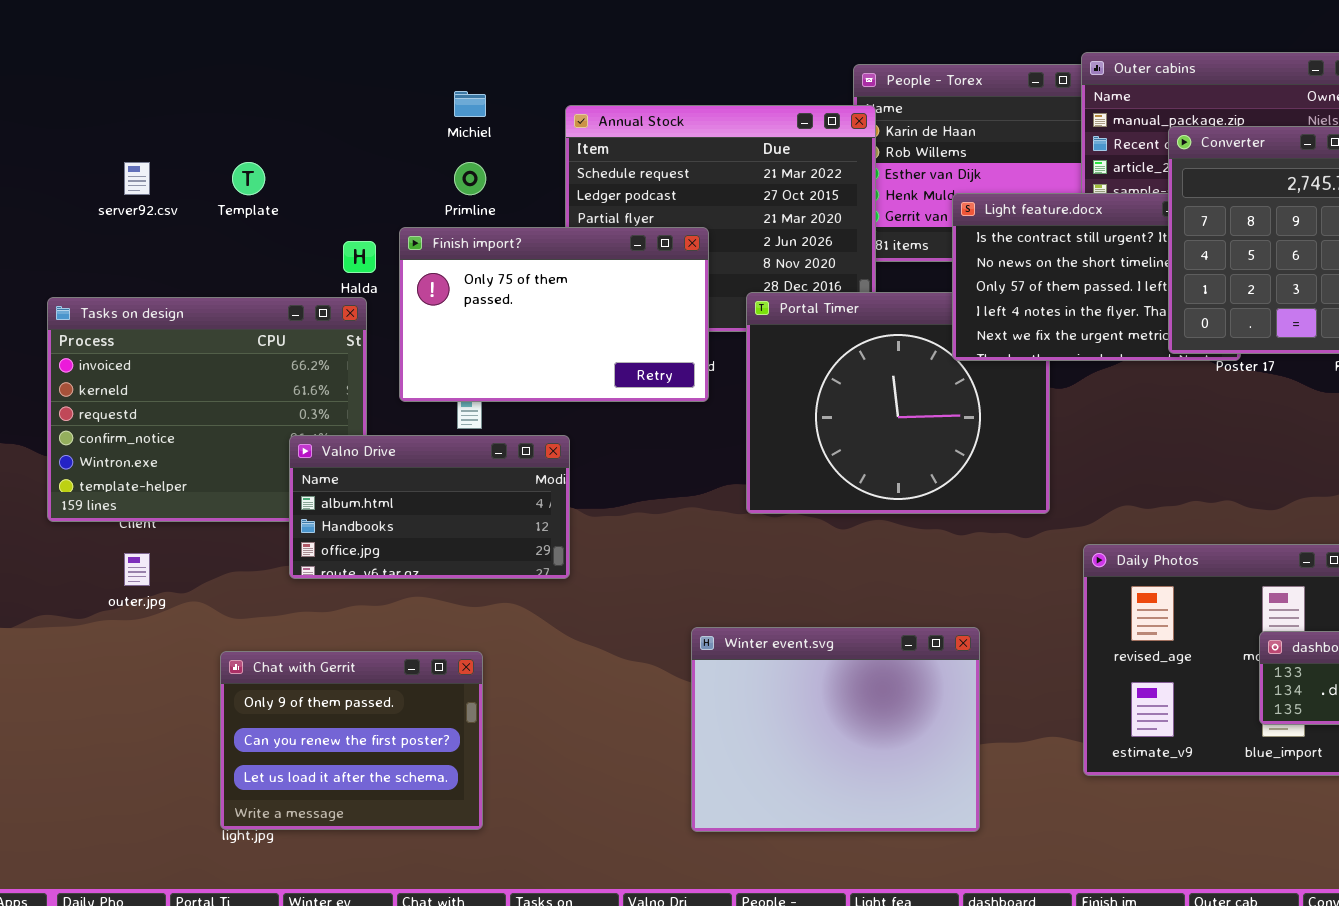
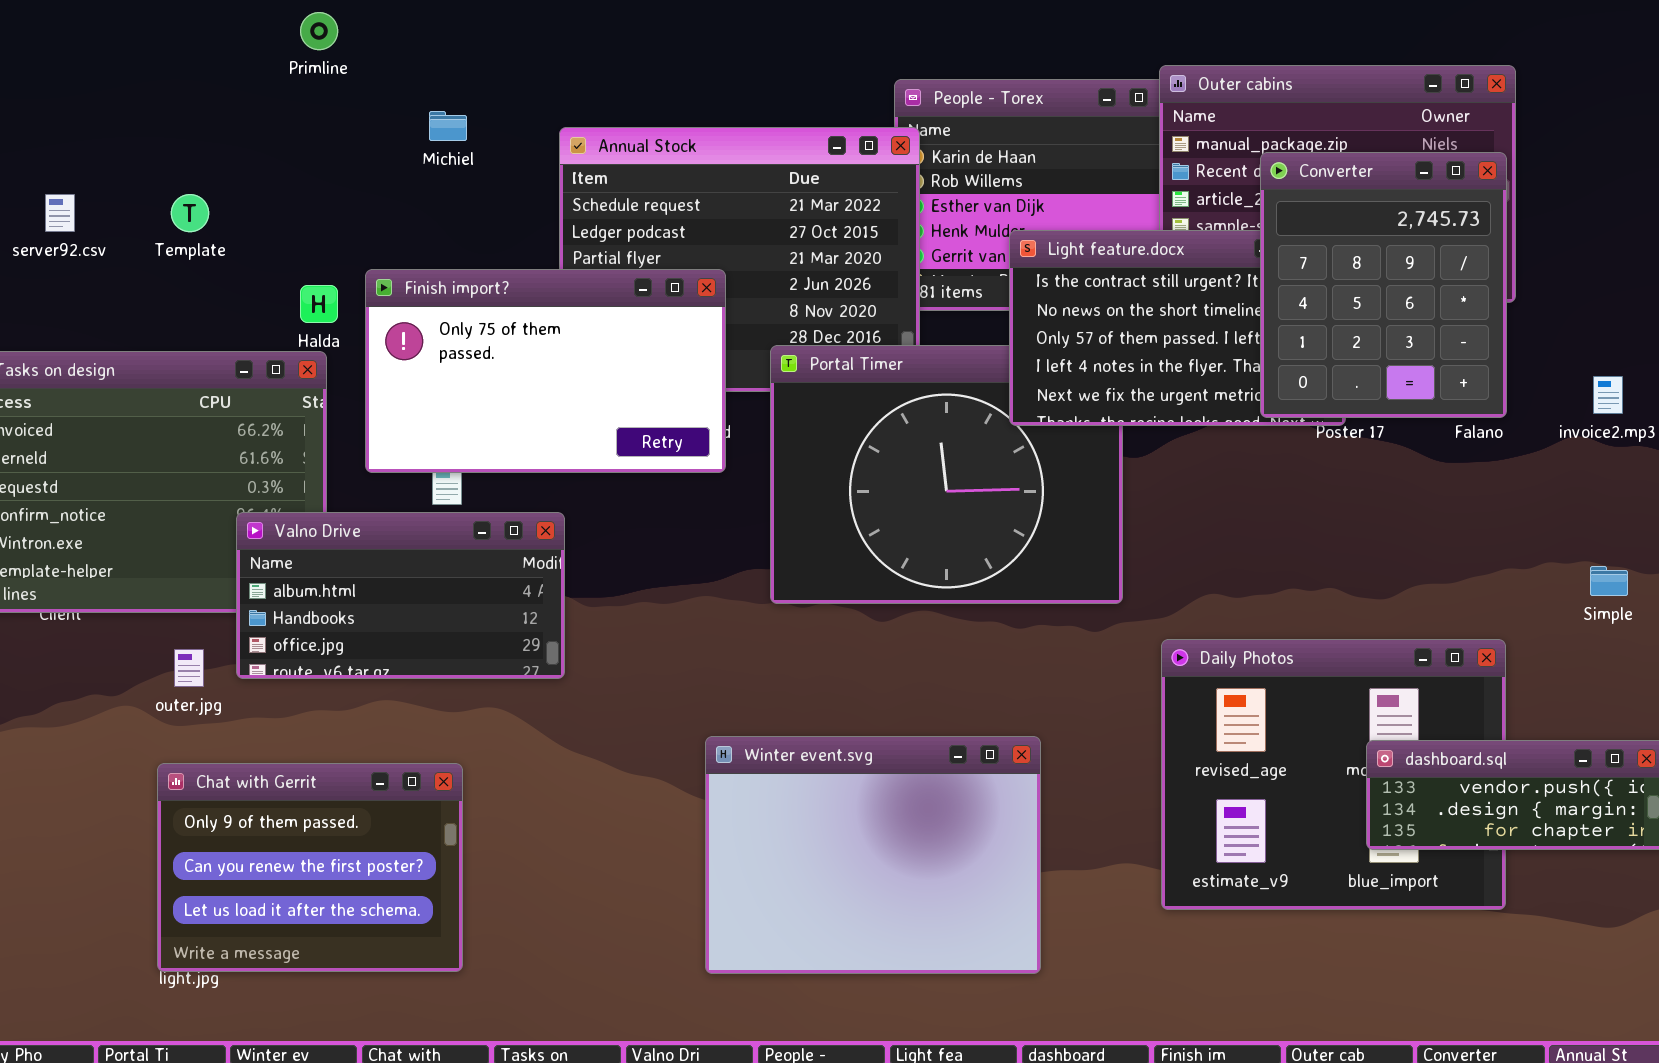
Primline: [454,162,486,195] -> [300,12,338,50], moved
outer.jpg: [124,553,150,586] -> [174,649,204,687], moved

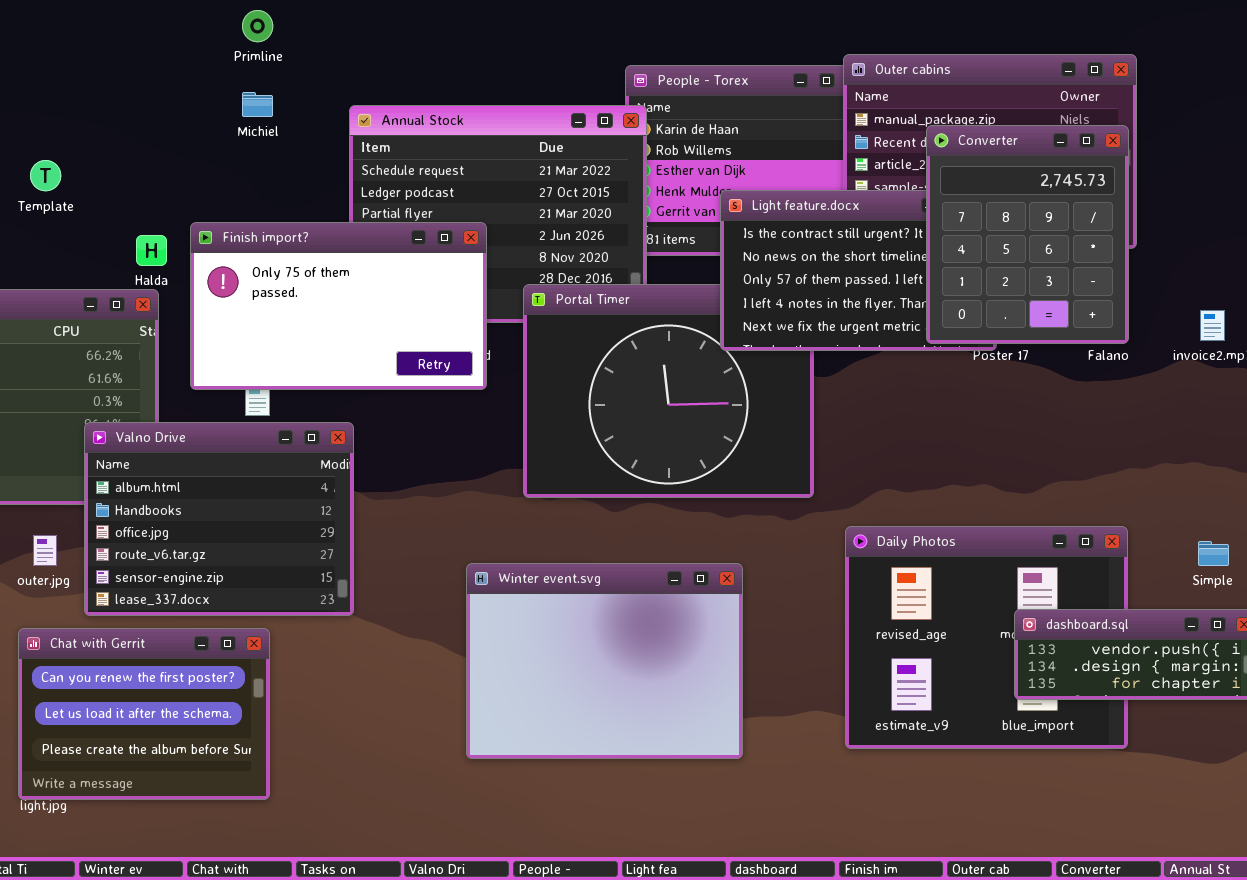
Primline: [300,12,338,50] -> [242,10,273,42], moved
Valno Drive: [236,512,565,679] -> [84,422,354,616], resized
Simple: [1590,566,1628,596] -> [1198,541,1229,566], moved
Winter event.svg: [705,736,1041,974] -> [466,563,743,759], moved
Chat with Gerrit: [157,763,463,972] -> [18,628,270,800], scrolled down 1 row

